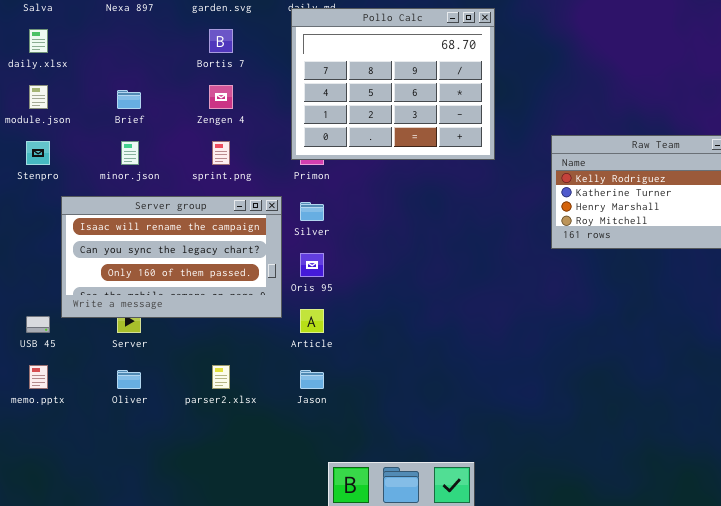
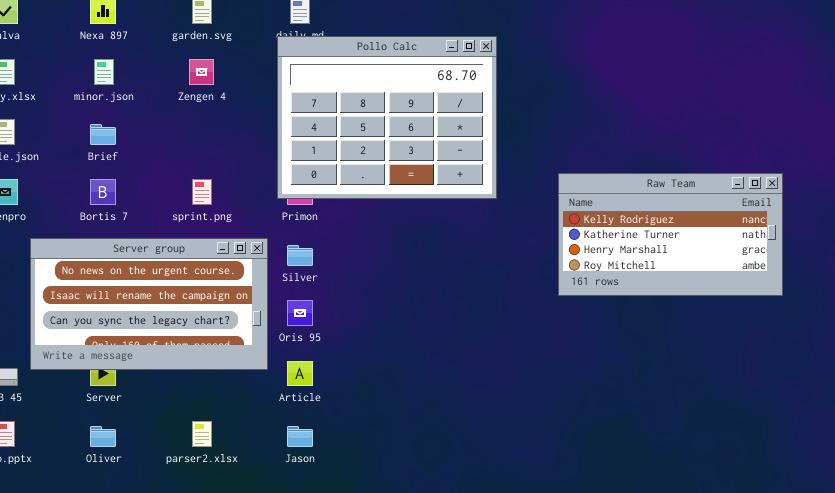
Bortis 7: [209,29,233,53] -> [90,179,116,205], moved
Zengen 4: [209,85,233,109] -> [189,59,214,85], moved
minor.json: [121,141,139,165] -> [94,59,114,85], moved
Server group: [61,196,282,318] -> [30,238,268,370], scrolled up 1 row

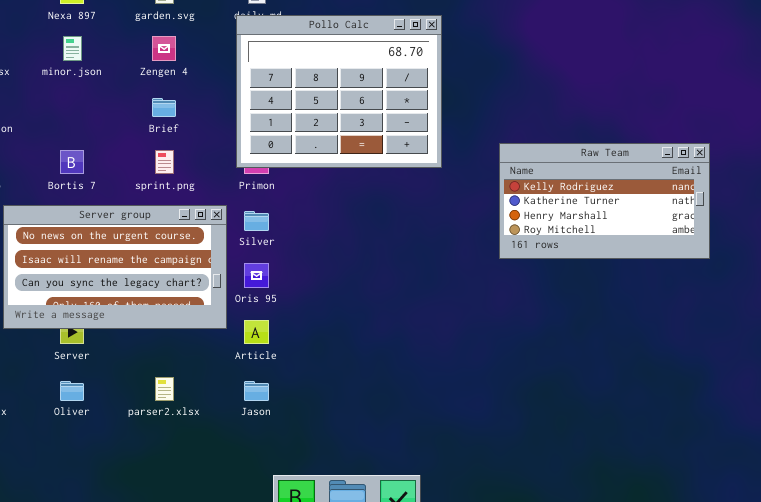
Brief: [90,124,116,145] -> [152,98,176,117], moved

